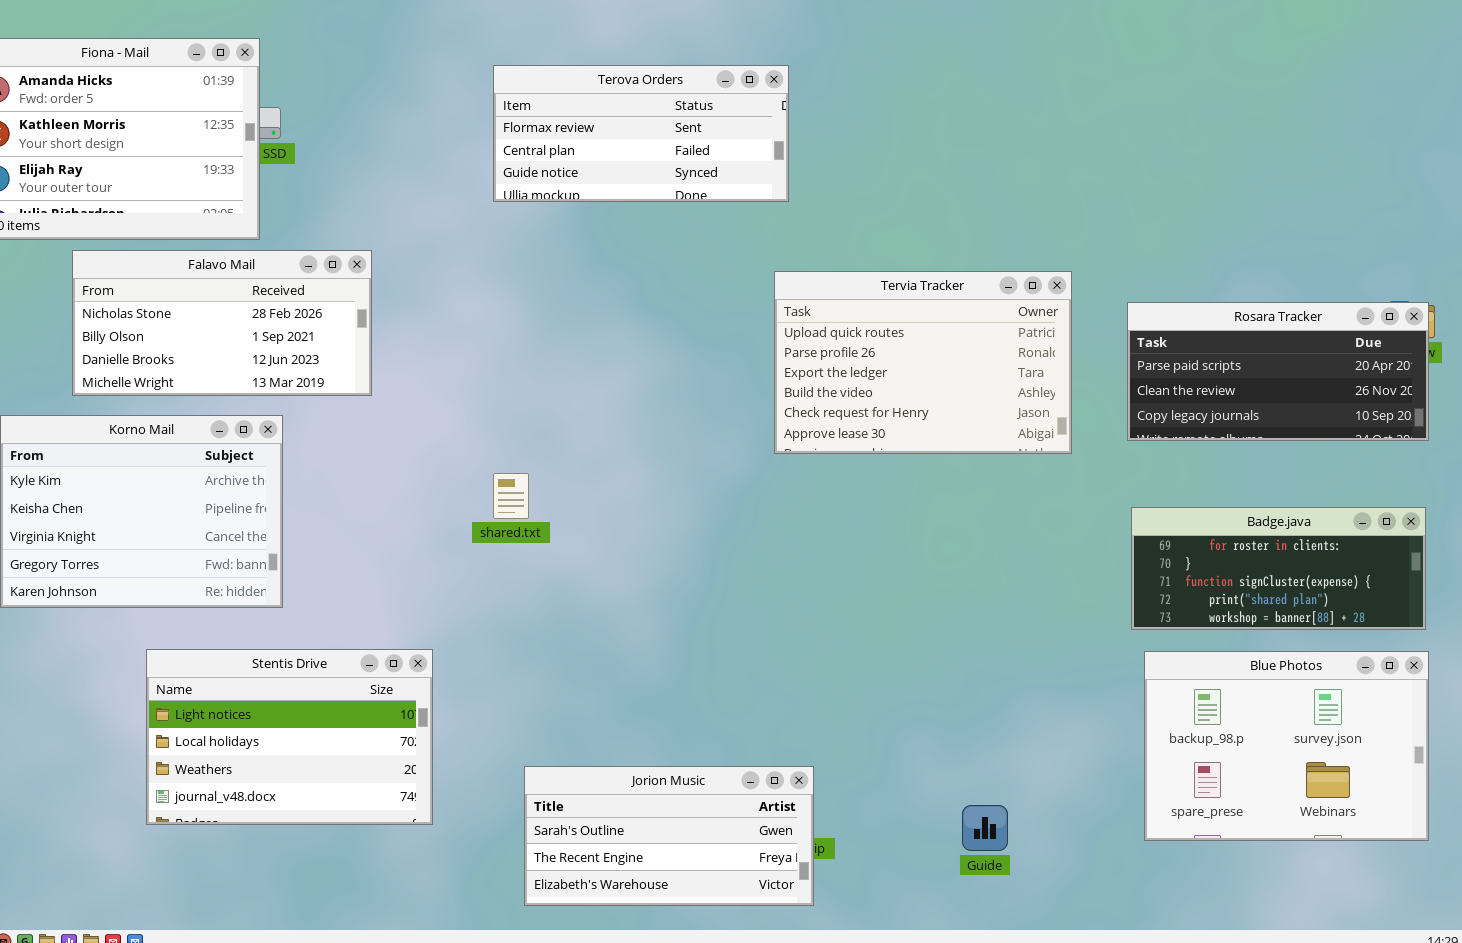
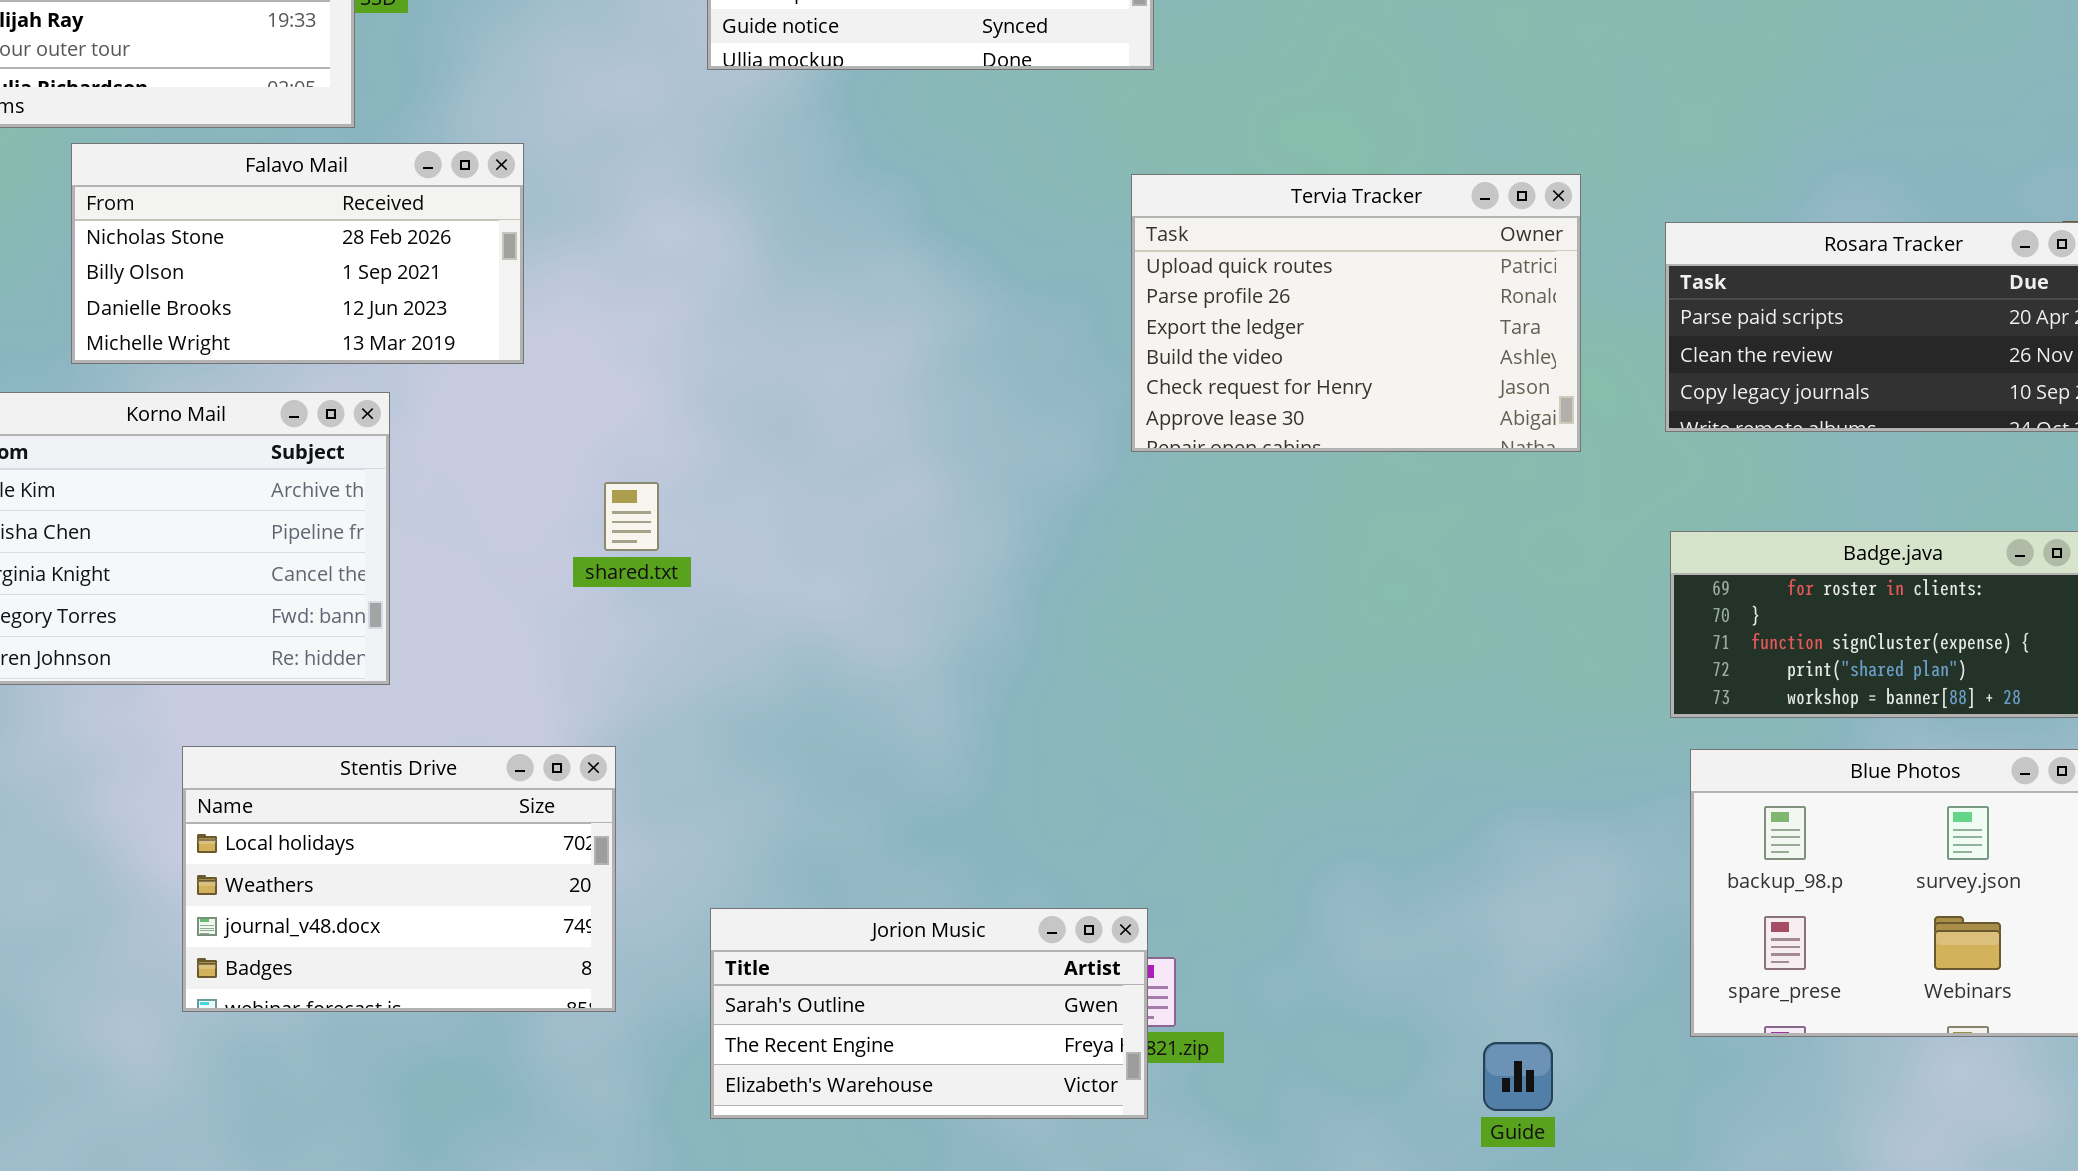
shared.txt: [493,473,529,519] -> [604,482,659,551], moved
Stentis Drive: [146,649,433,825] -> [182,746,616,1012], scrolled down 1 row
Jorion Music: [524,766,814,906] -> [710,908,1148,1119], moved
Guide: [962,805,1008,851] -> [1483,1042,1553,1111], moved

